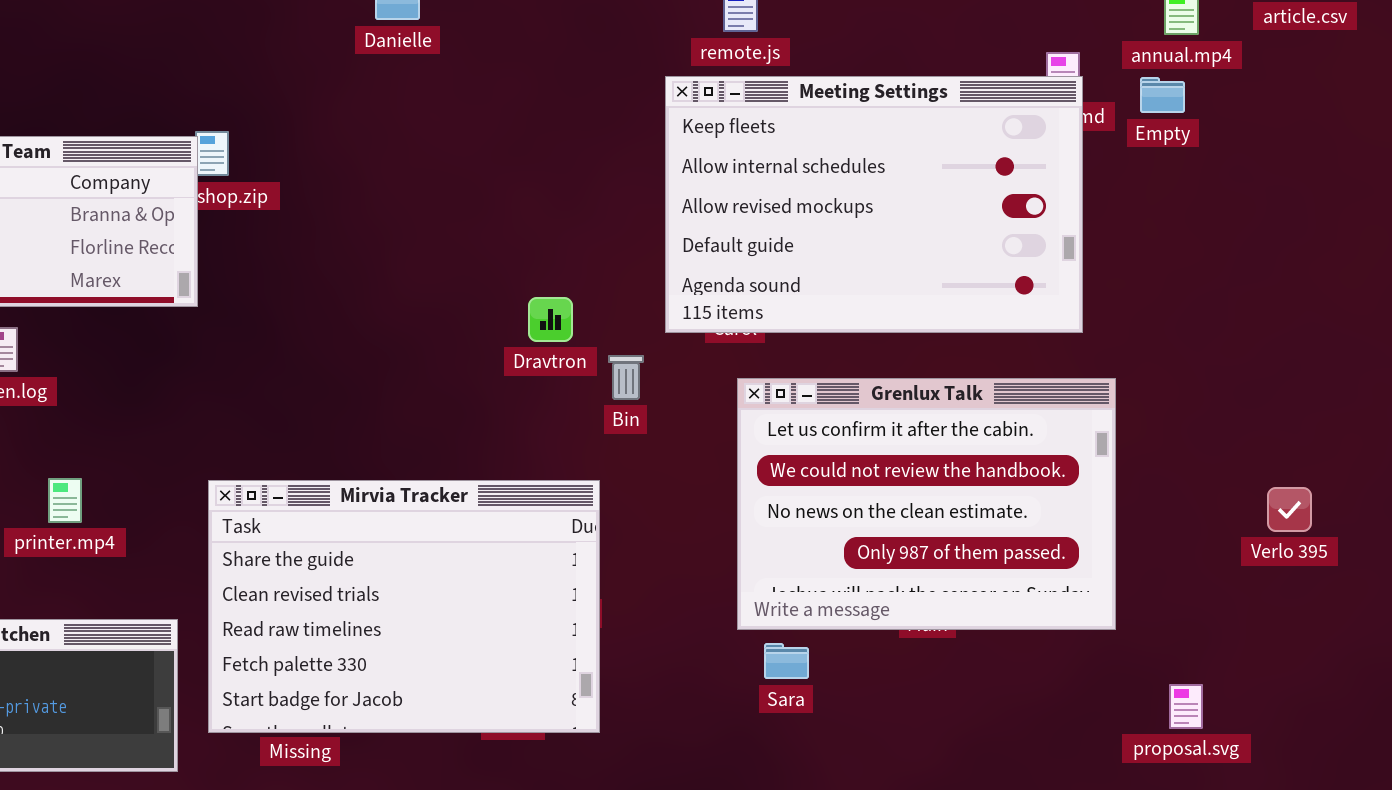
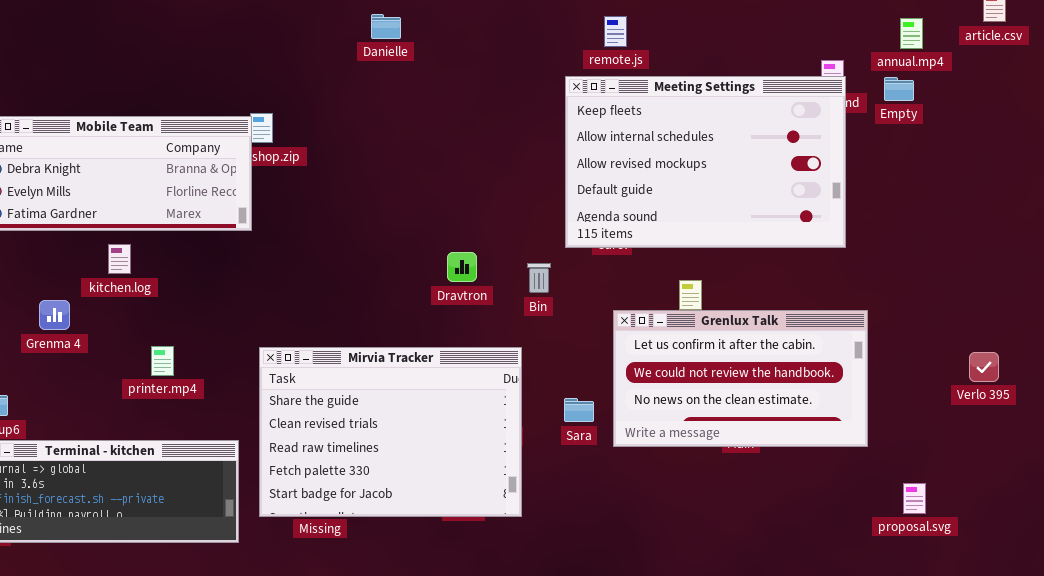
Dravtron: [528,297,573,342] -> [447,252,477,282], moved
Grenlux Talk: [737,378,1116,630] -> [613,310,868,447], resized
Sara: [764,643,809,679] -> [564,398,594,422], moved

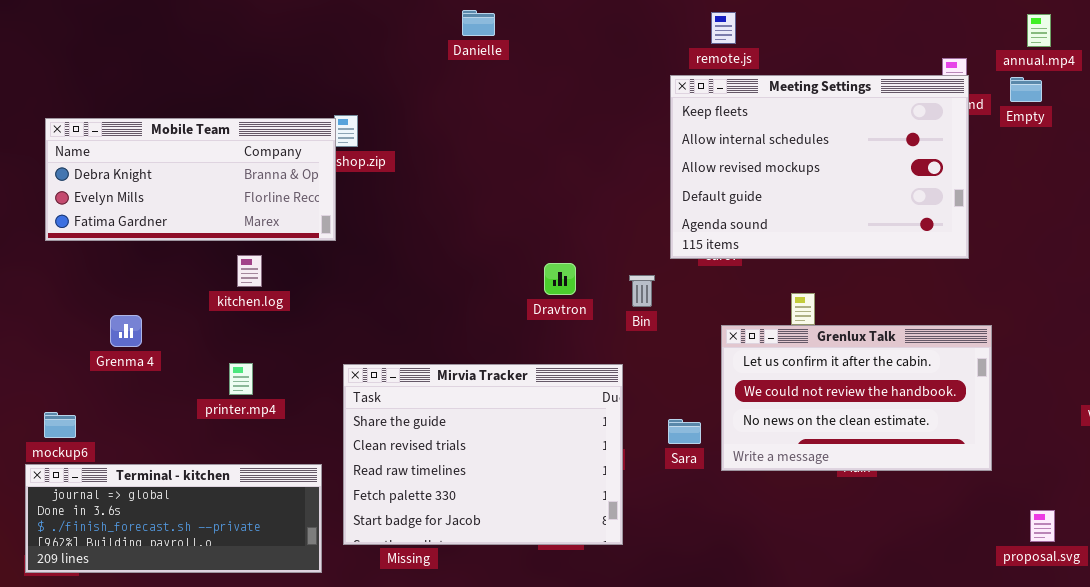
kitchen.log: [108,244,131,274] -> [237,255,262,287], moved

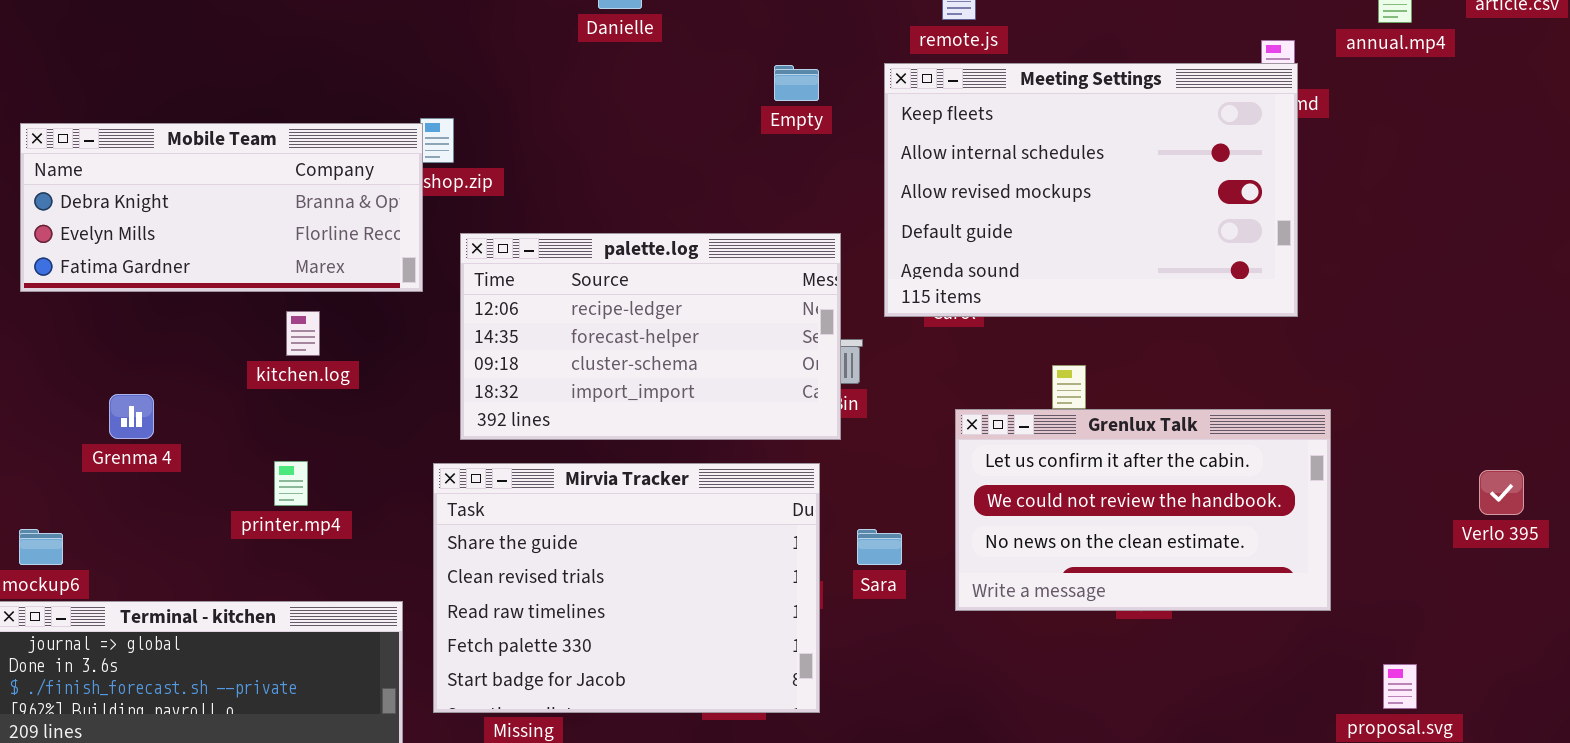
Empty: [1010,77,1042,102] -> [774,65,819,101], moved
palette.log: none -> [460,233,841,440], opened
Sara: [668,419,701,444] -> [857,529,902,565], moved

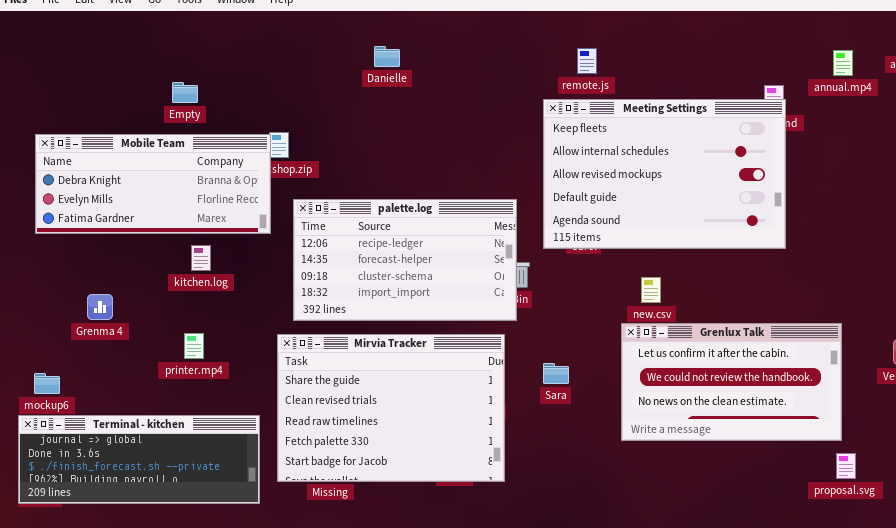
Empty: [774,65,819,101] -> [172,82,198,103], moved
Grenlux Talk: [955,409,1331,611] -> [621,323,842,441], moved
Sara: [857,529,902,565] -> [543,363,569,384], moved

